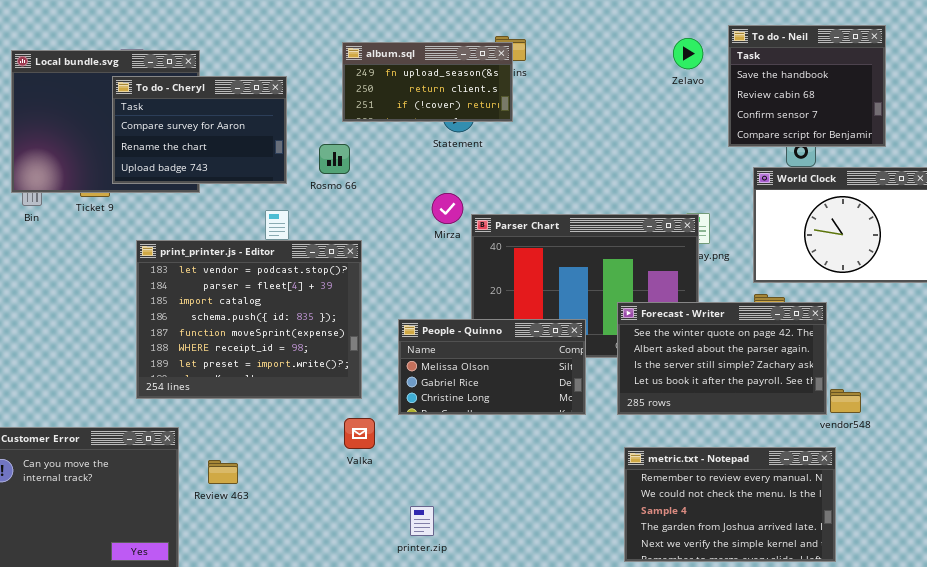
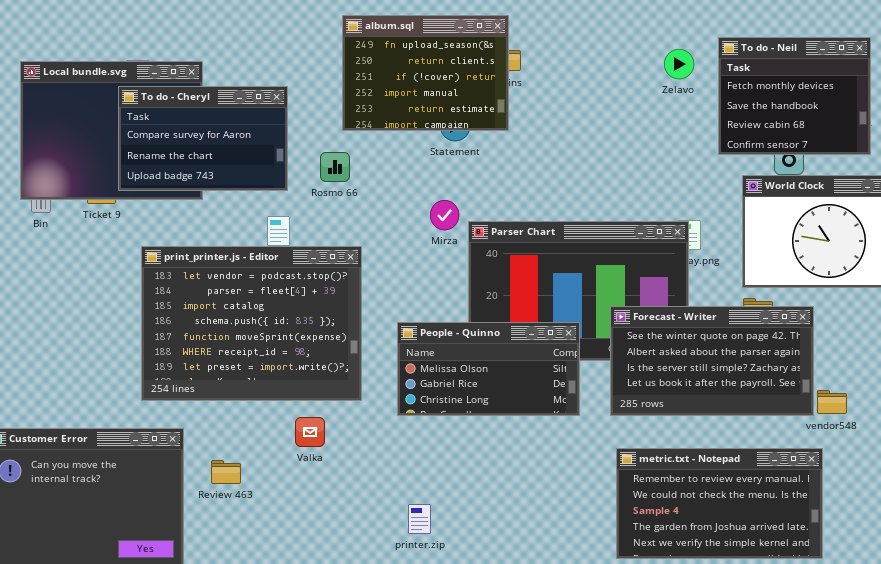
To do - Neil: [728,25,886,147] -> [718,37,871,155], scrolled up 1 row
album.sql: [342,42,513,122] -> [342,15,509,131], resized
Valka: [344,418,375,449] -> [295,417,325,447], moved

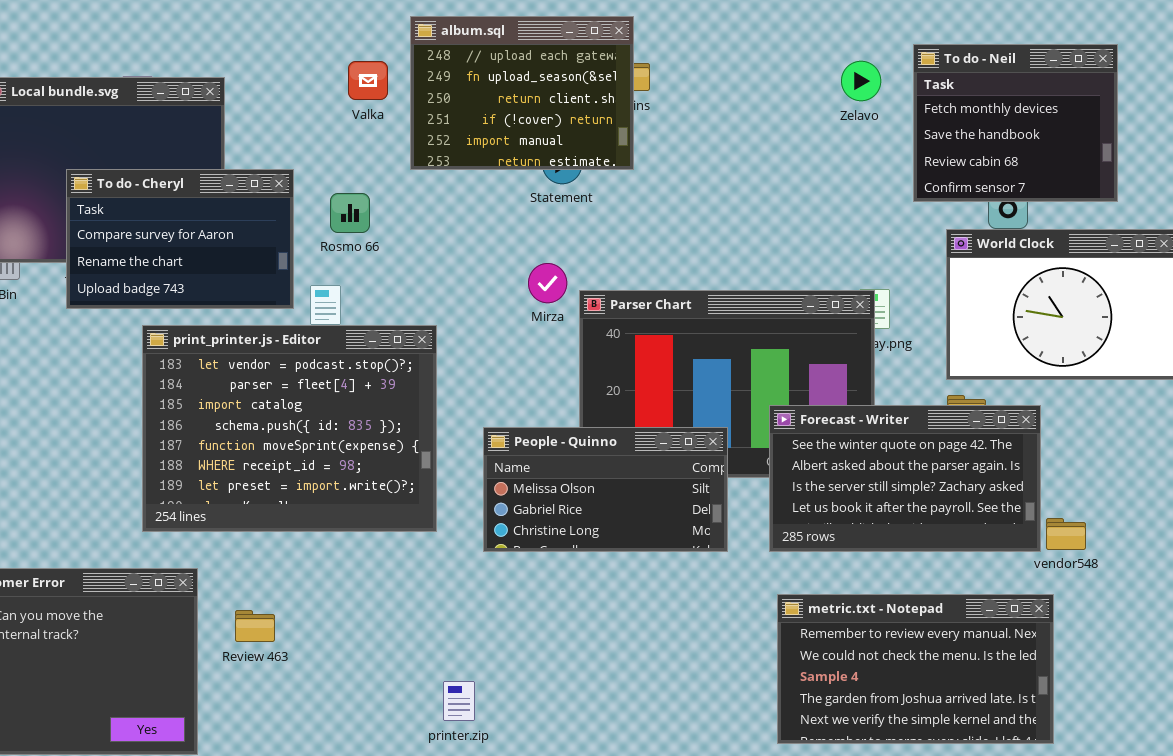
album.sql: [342,15,509,131] -> [410,16,634,170], scrolled up 1 row
To do - Cheryl: [118,86,288,191] -> [66,169,294,309], moved
Rosmo 66: [320,152,350,182] -> [330,193,370,233], moved
Valka: [295,417,325,447] -> [348,61,388,100], moved
printer.zip: [408,504,431,534] -> [443,681,475,721], moved

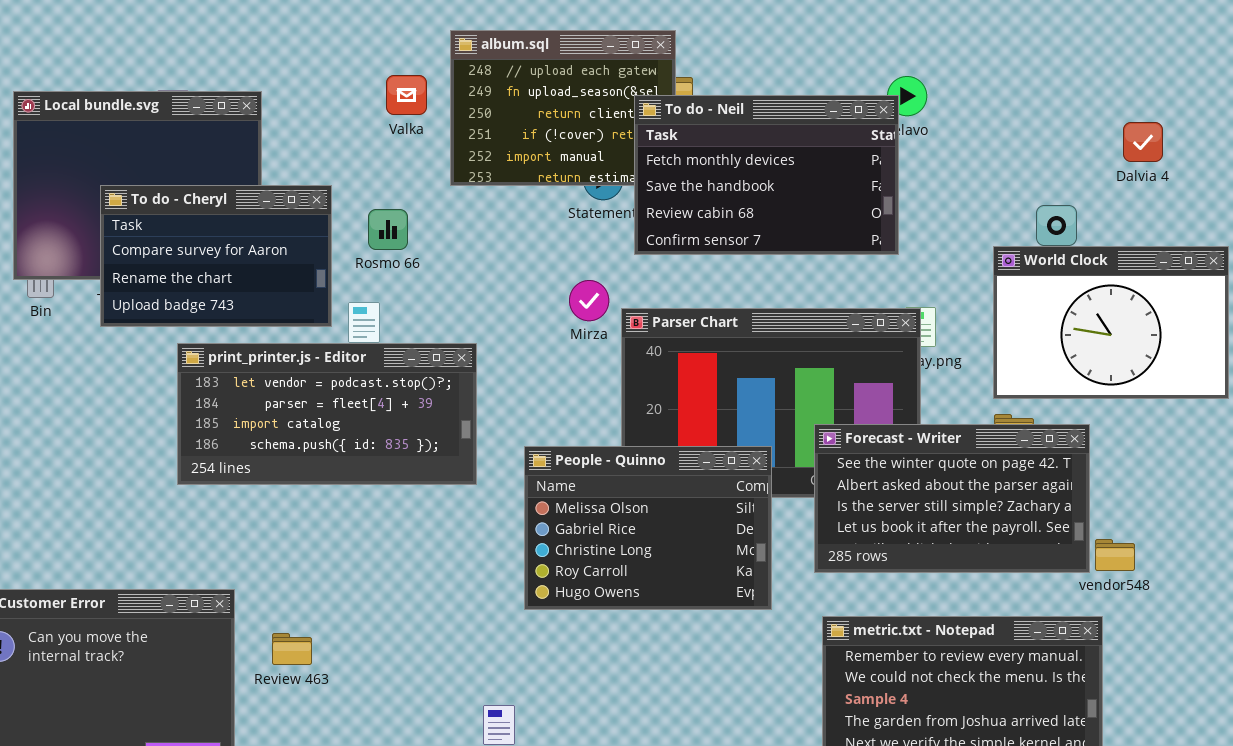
To do - Neil: [913,44,1118,202] -> [634,95,899,255], moved, resized
print_printer.js - Editor: [142,325,437,532] -> [177,343,477,485], resized
People - Quinno: [483,427,728,552] -> [524,446,772,610], resized

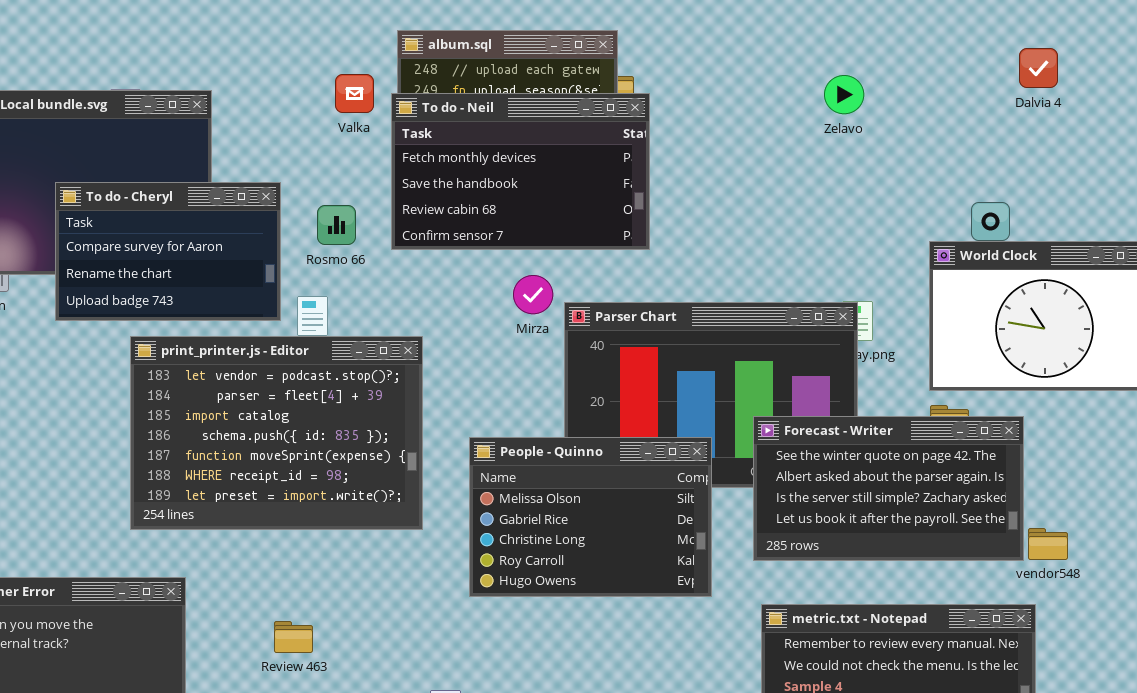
To do - Neil: [634,95,899,255] -> [391,93,650,250], moved
Dalvia 4: [1123,122,1163,162] -> [1019,48,1058,88], moved
print_printer.js - Editor: [177,343,477,485] -> [130,336,423,530], resized
Review 463: [272,633,312,665] -> [274,621,313,653], moved

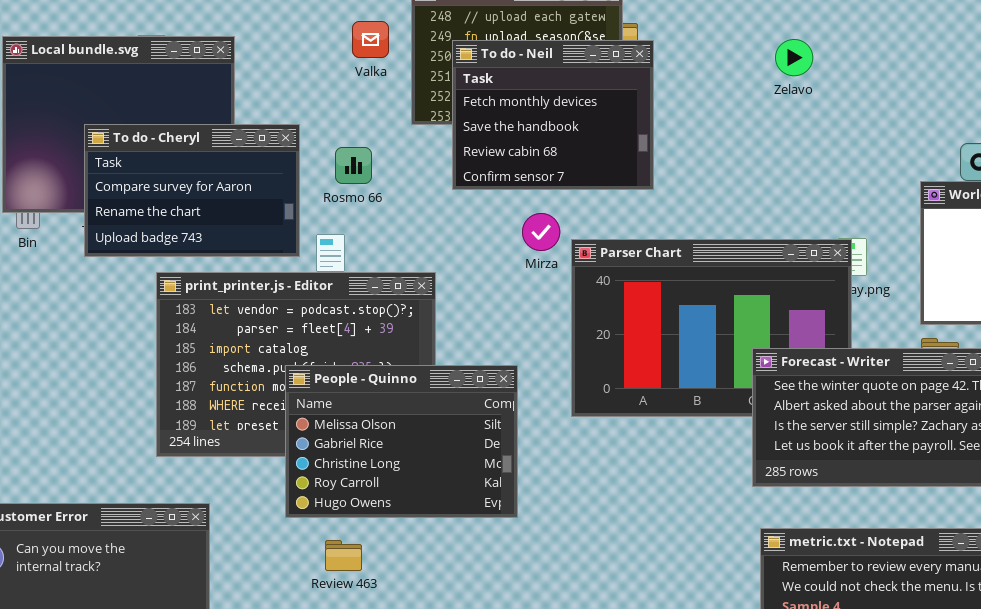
Zelavo: [824,75,864,114] -> [775,39,813,76], moved
To do - Neil: [391,93,650,250] -> [452,40,654,190], resized
People - Quinno: [469,437,712,597] -> [285,365,518,518], moved
Review 463: [274,621,313,653] -> [325,540,362,571], moved

